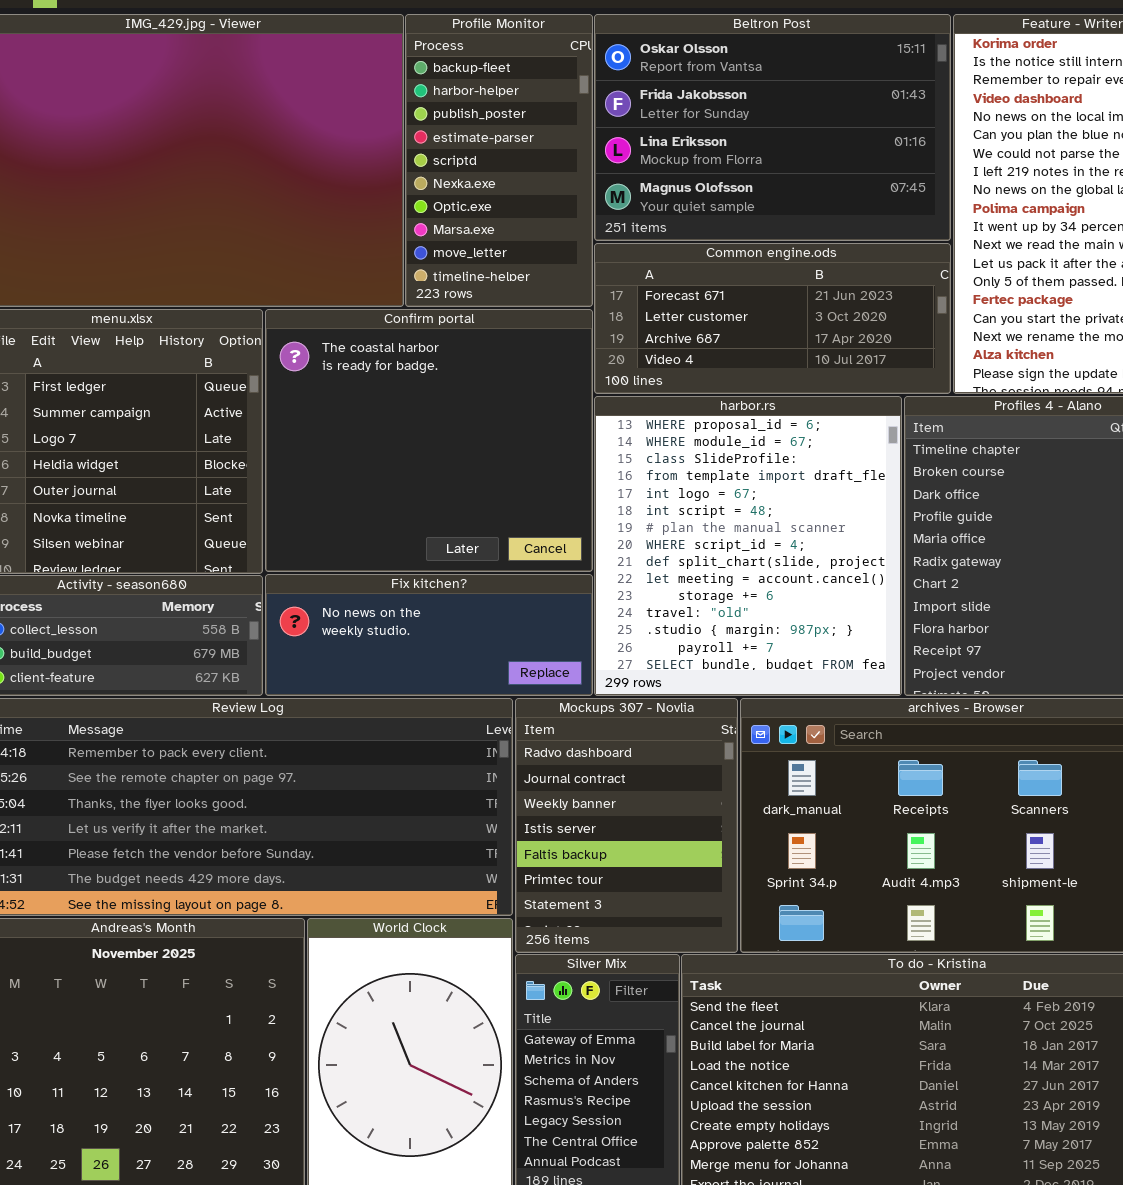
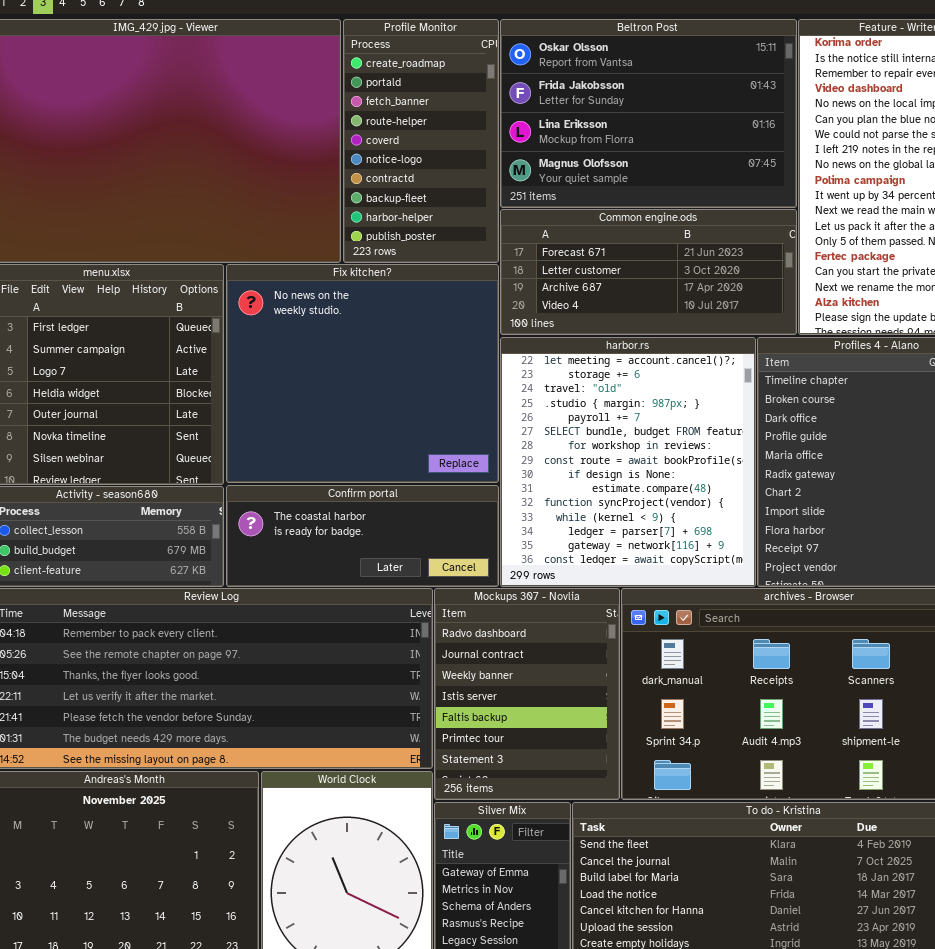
Profile Monitor: [405,14,593,307] -> [343,19,499,263], scrolled up 7 rows
Confirm portal: [265,309,593,572] -> [226,485,499,587], moved, resized
harbor.rs: [594,396,902,696] -> [500,337,756,587], scrolled down 9 rows
Fix kitchen?: [265,574,593,696] -> [226,264,499,483], moved, resized

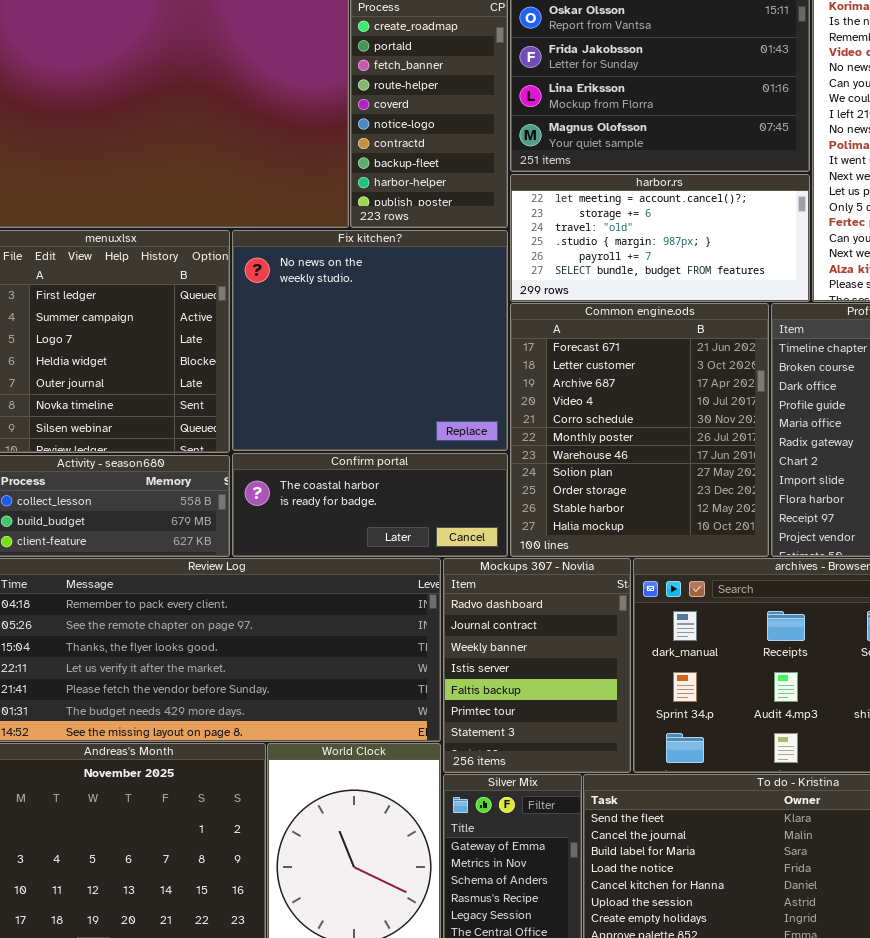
Common engine.ods: [500,209,797,335] -> [510,303,769,557], moved, resized
harbor.rs: [500,337,756,587] -> [510,174,810,302], moved, resized

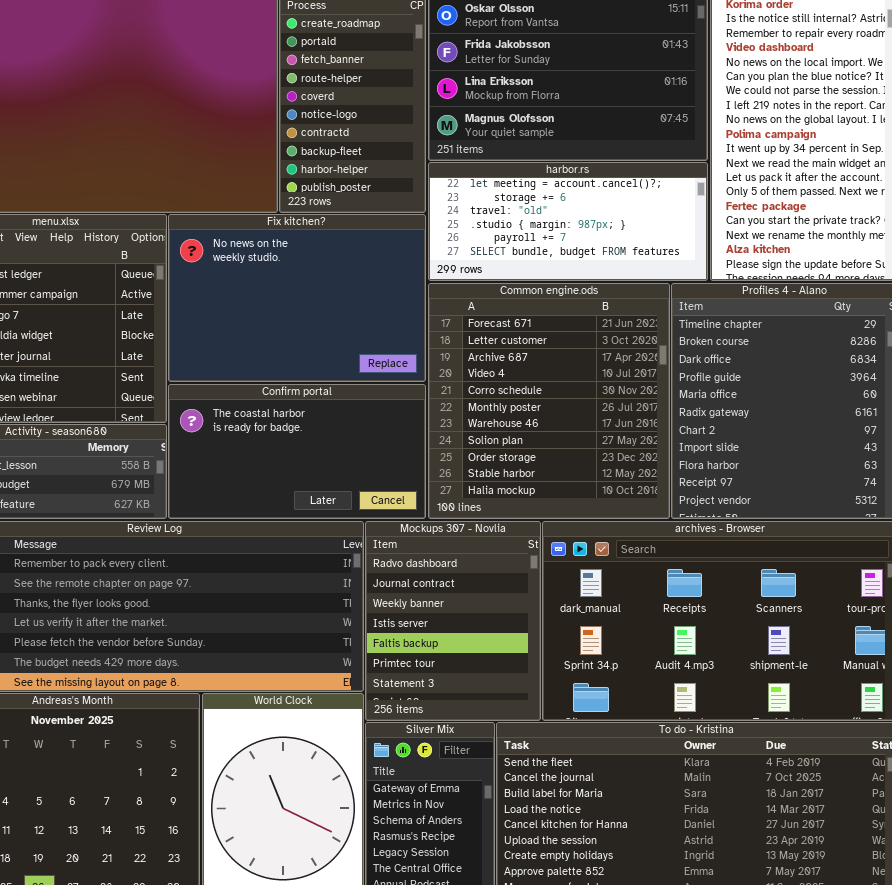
Fix kitchen?: [232,230,508,451] -> [168,214,426,382], resized
Confirm portal: [232,453,508,557] -> [168,384,426,519], resized

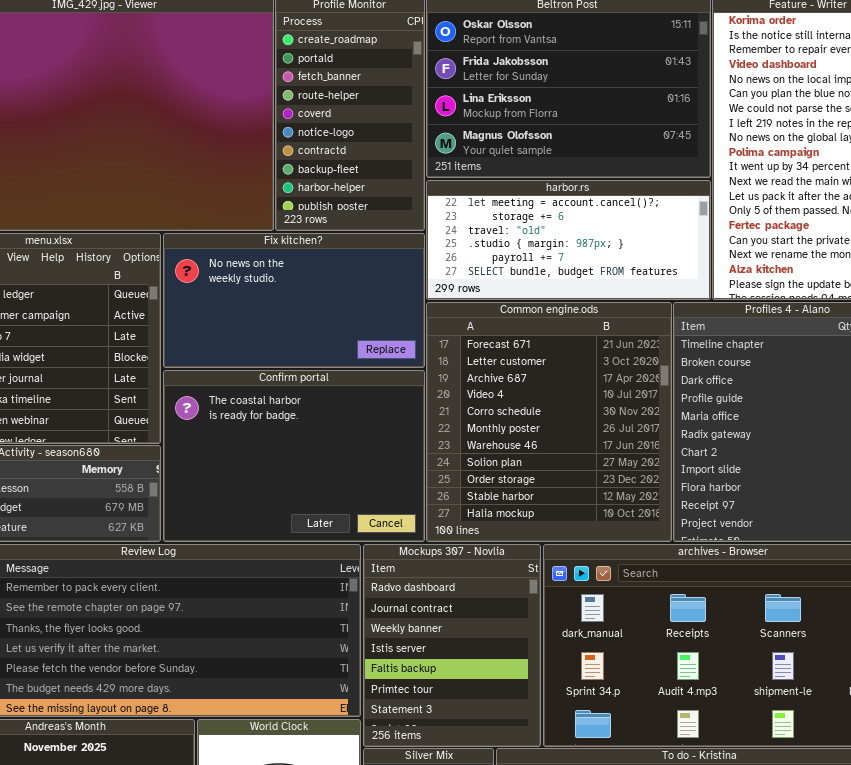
Fix kitchen?: [168,214,426,382] -> [163,233,425,368], resized
Confirm portal: [168,384,426,519] -> [163,370,425,542], resized

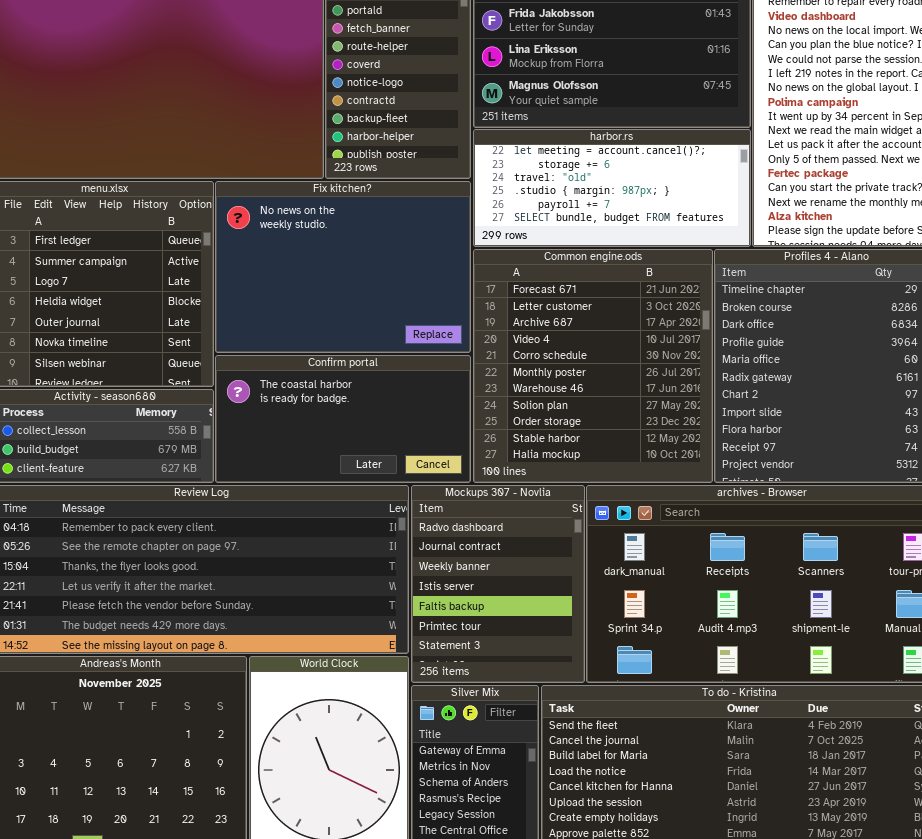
Fix kitchen?: [163,233,425,368] -> [215,181,471,353], resized
Confirm portal: [163,370,425,542] -> [215,355,471,483], resized

